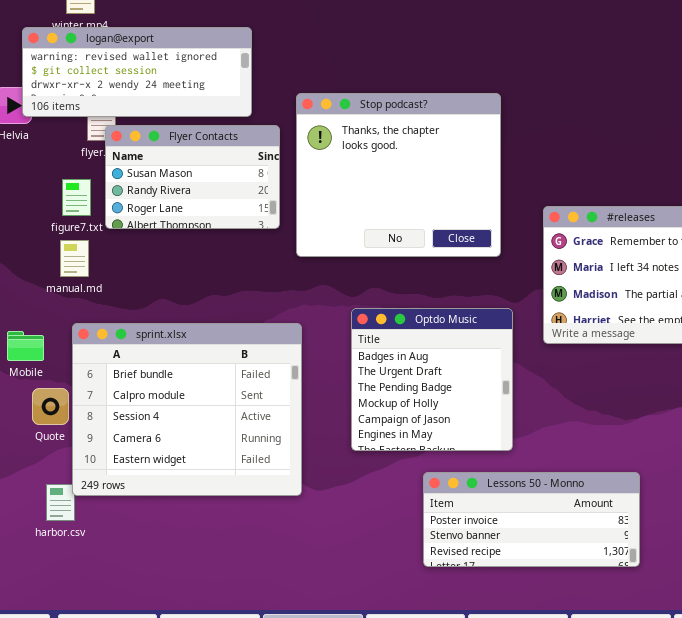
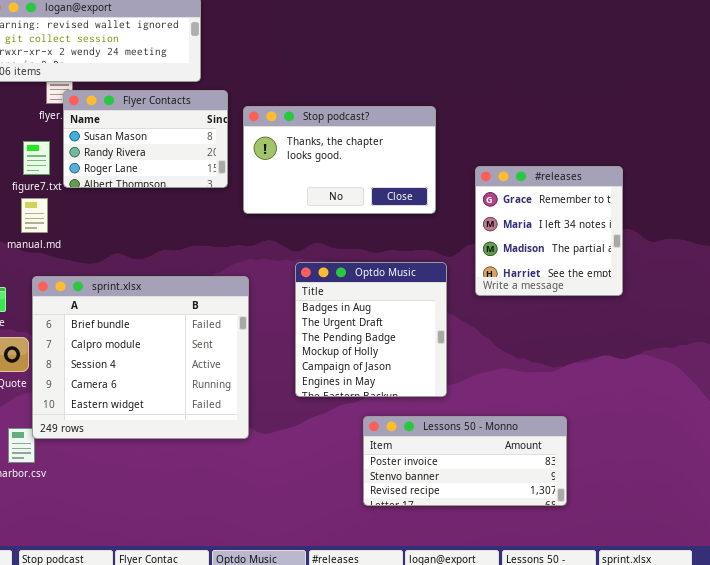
Stop podcast?: [296,93,501,257] -> [243,106,436,214], resized

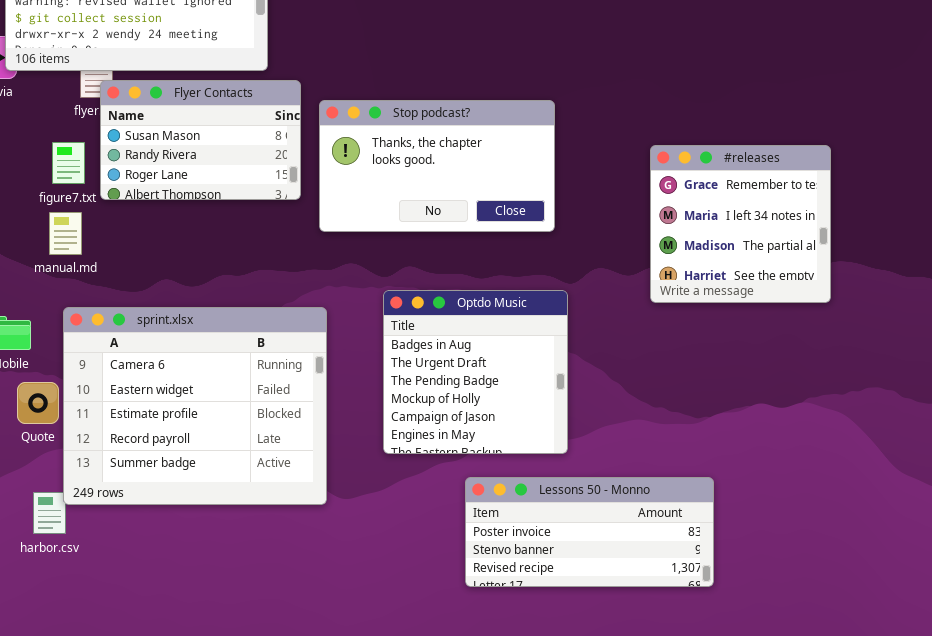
#releases: [475,166,623,296] -> [650,145,831,303], moved
sprint.xlsx: [32,276,249,439] -> [63,307,327,505], scrolled down 3 rows

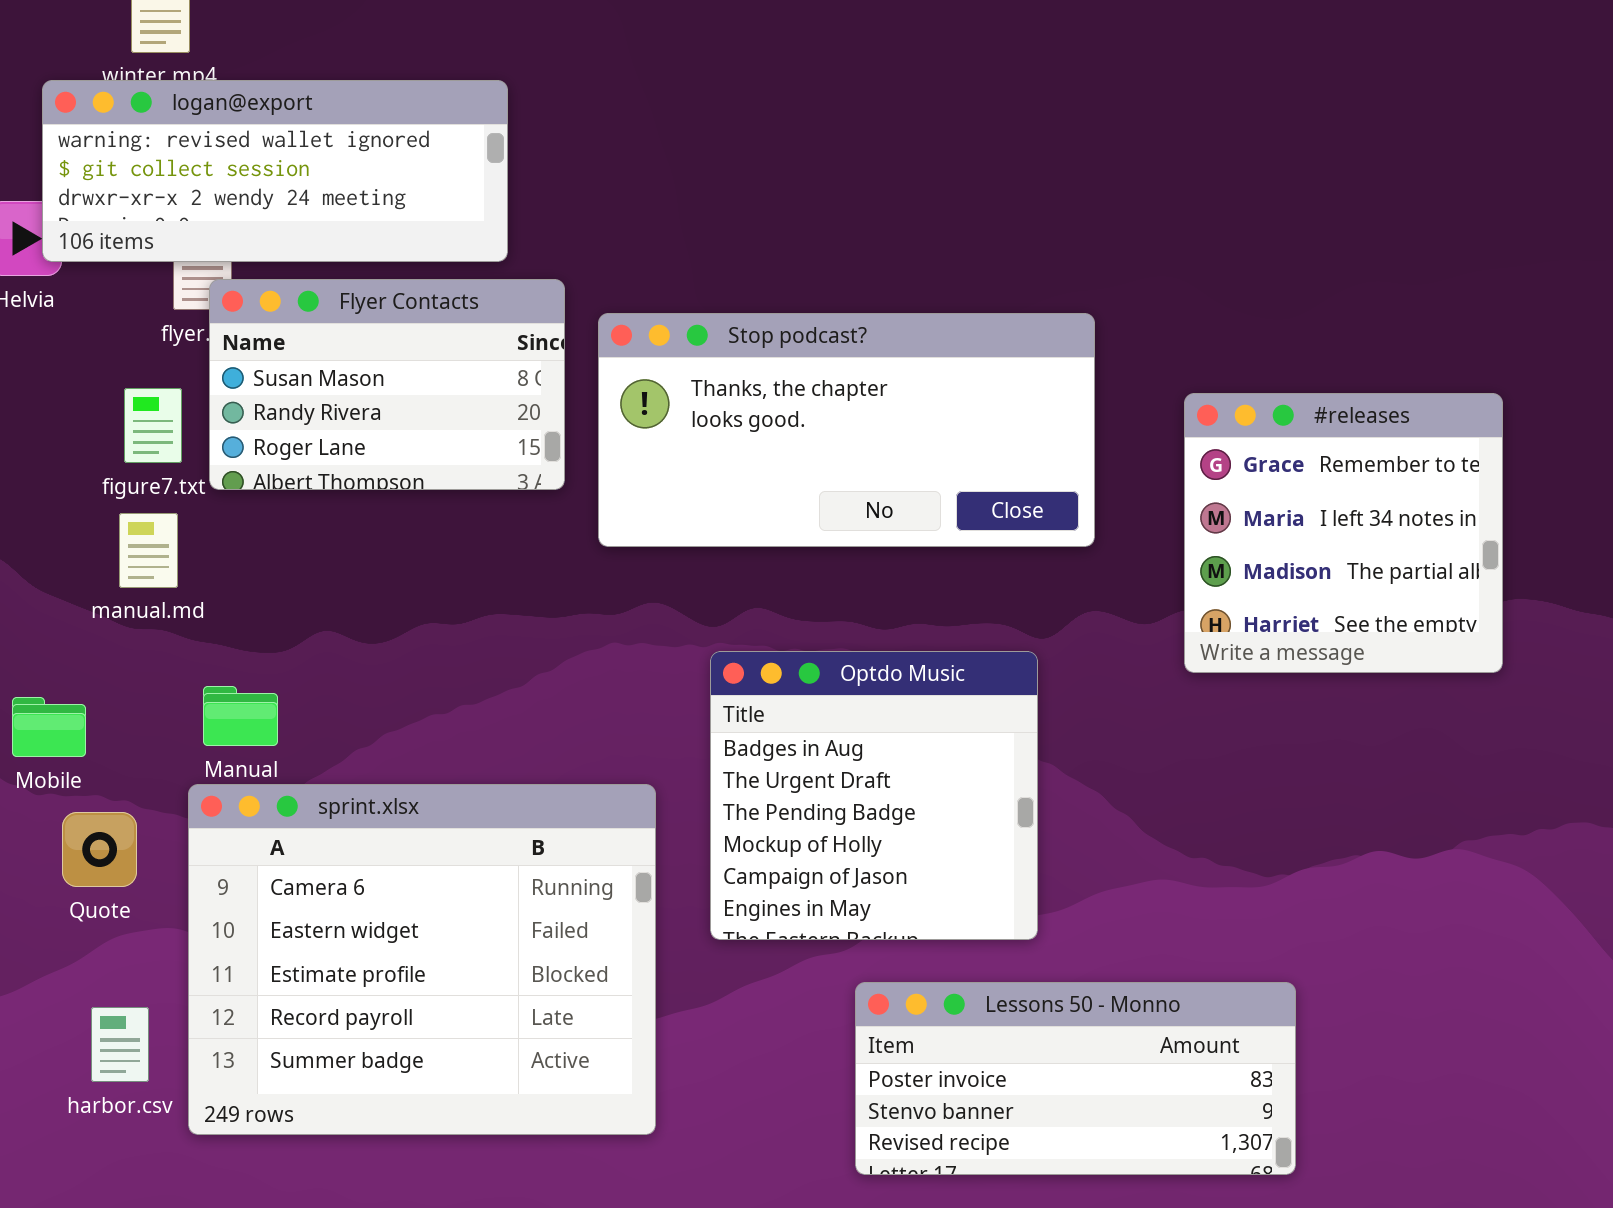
Stop podcast?: [319,100,555,232] -> [598,313,1095,547], resized
sprint.xlsx: [63,307,327,505] -> [188,784,656,1135], moved

